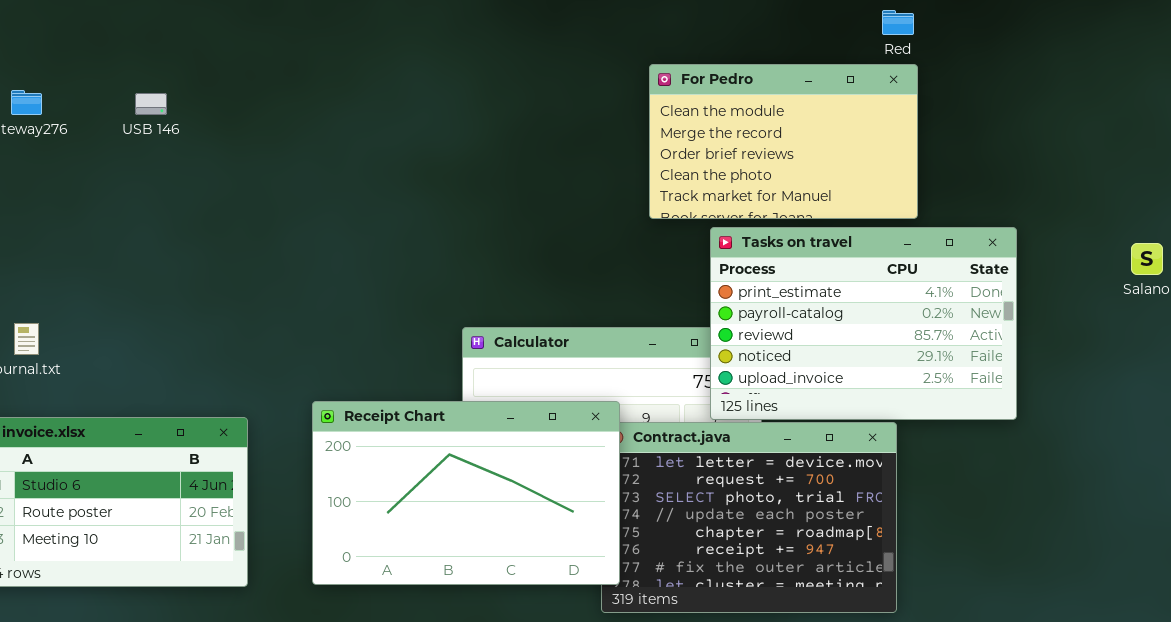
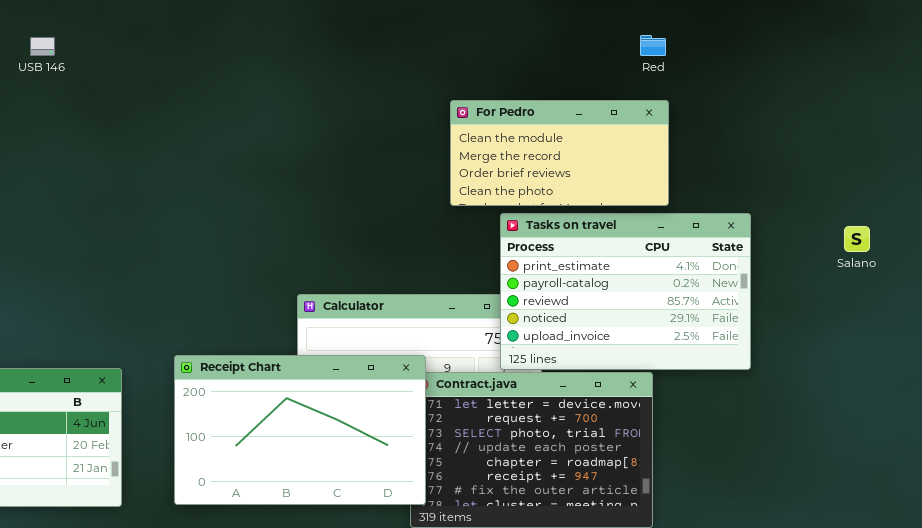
For Pedro: [649,64,918,219] -> [450,100,669,206], resized
USB 146: [135,93,167,115] -> [30,37,55,56], moved

